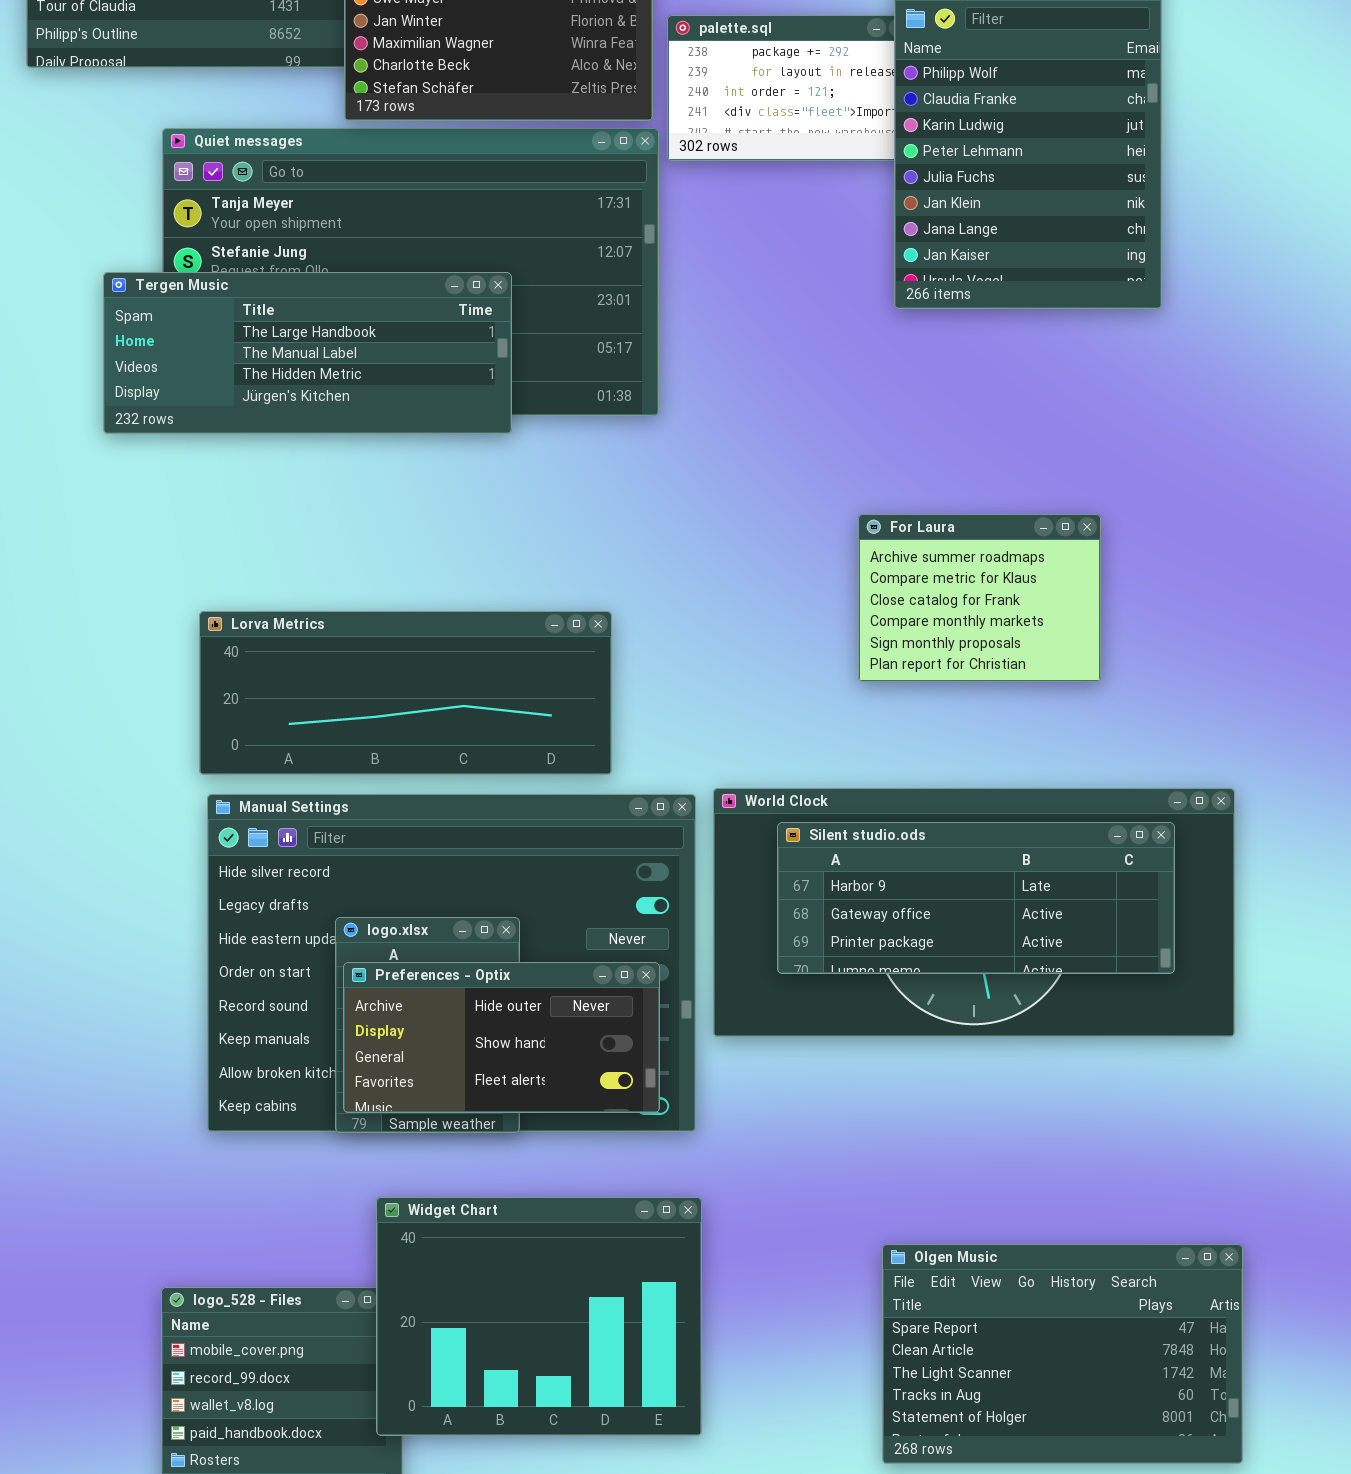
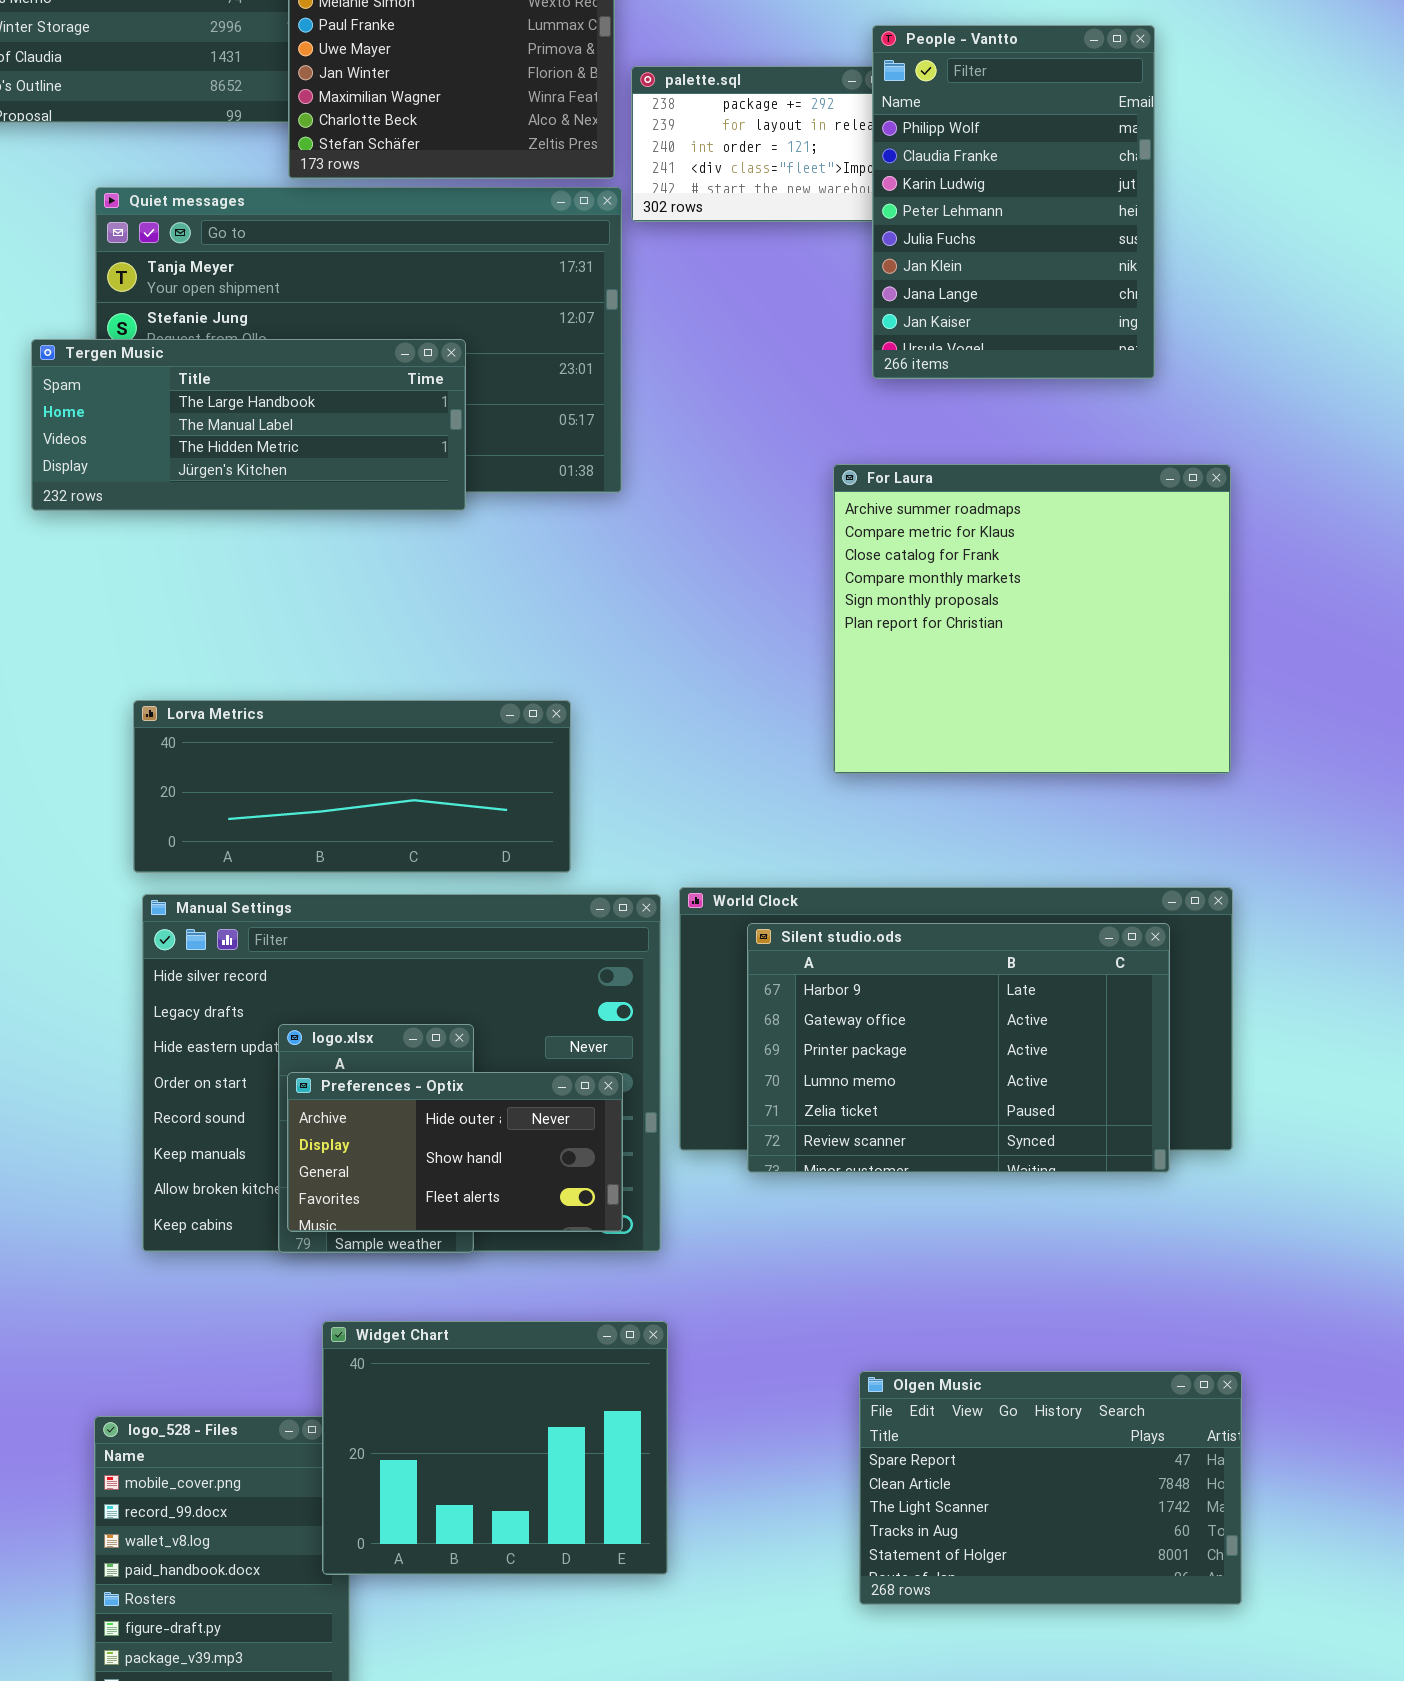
For Laura: [858,514,1101,682] -> [833,464,1231,774], resized
Silent studio.ods: [777,822,1175,974] -> [747,923,1170,1173], resized

